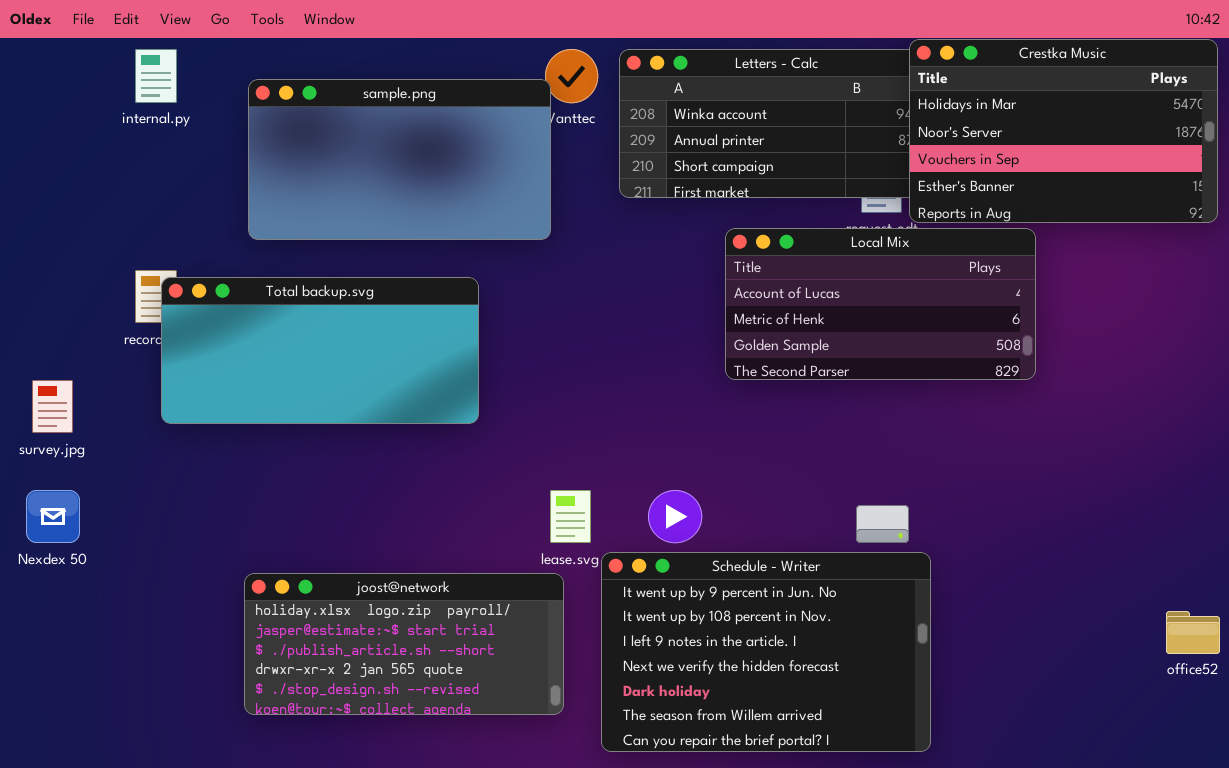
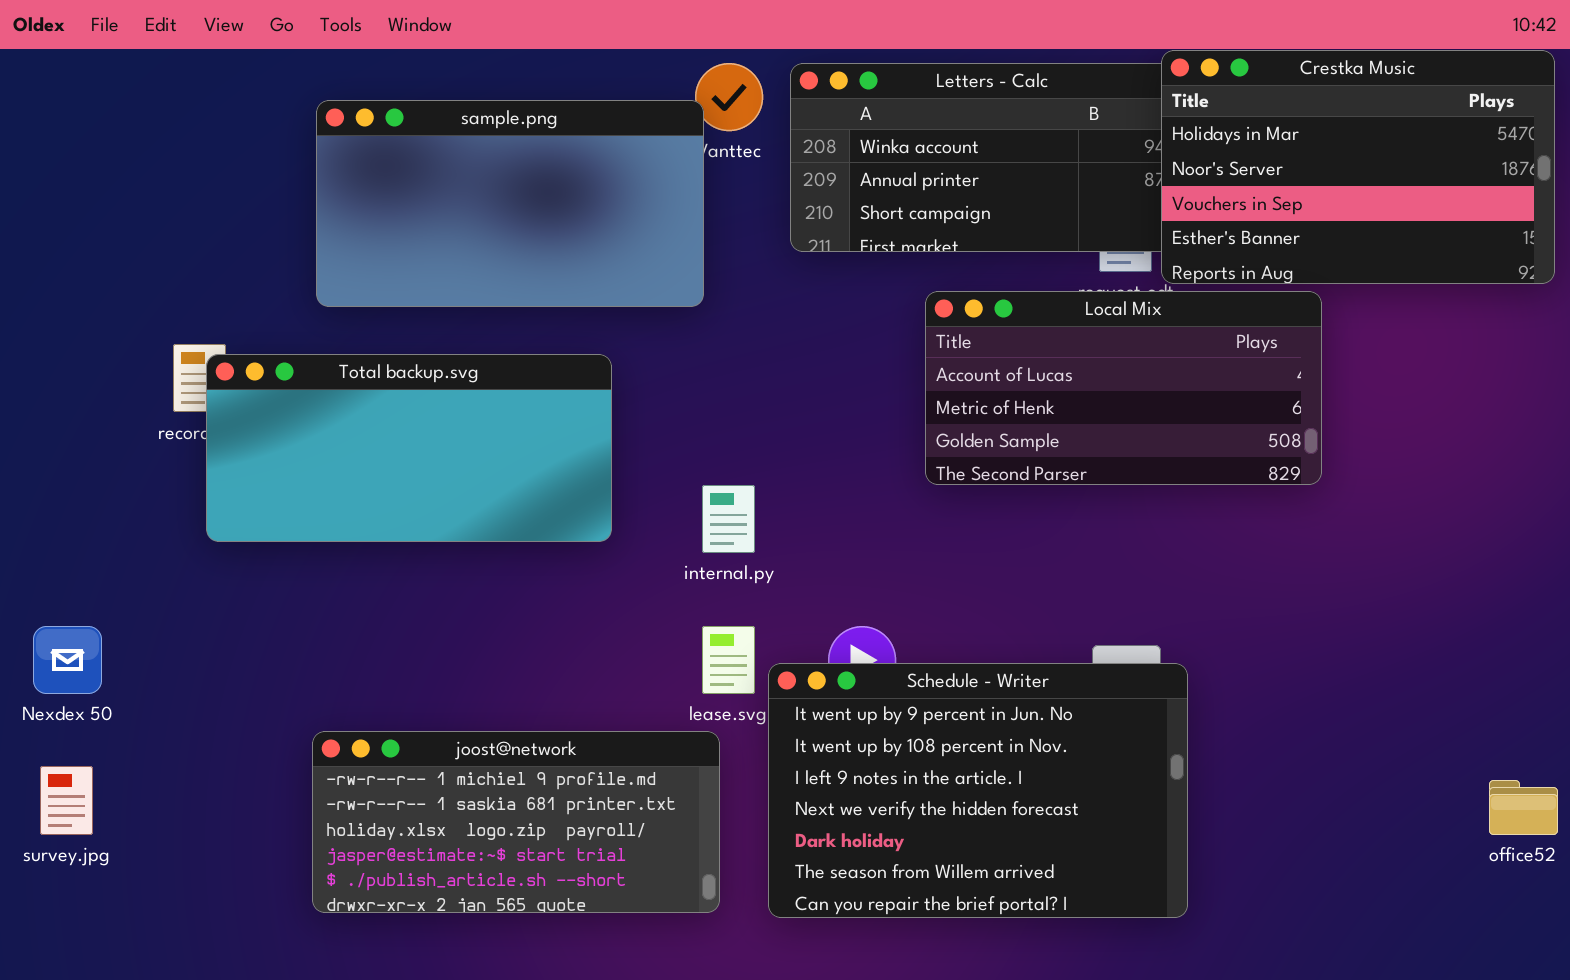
internal.py: [135,49,177,103] -> [702,485,755,553], moved
survey.jpg: [32,380,73,433] -> [40,766,93,835], moved
Schedule - Writer: [601,552,931,752] -> [768,663,1188,918], moved
joost@network: [244,573,564,715] -> [312,731,720,913], scrolled up 2 rows

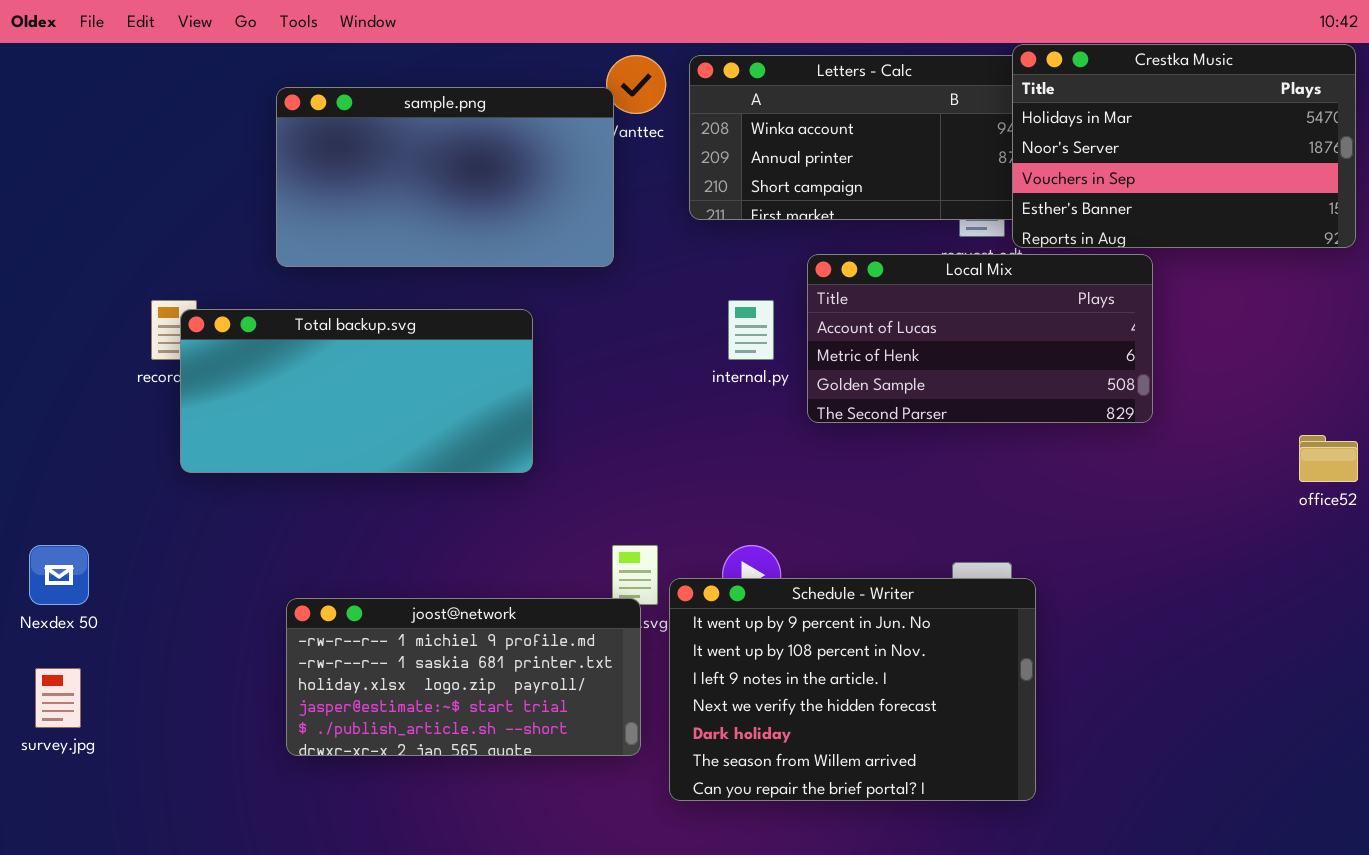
internal.py: [702,485,755,553] -> [728,300,774,360], moved
joost@network: [312,731,720,913] -> [286,598,641,756], moved
office52: [1489,780,1558,835] -> [1299,435,1358,482], moved

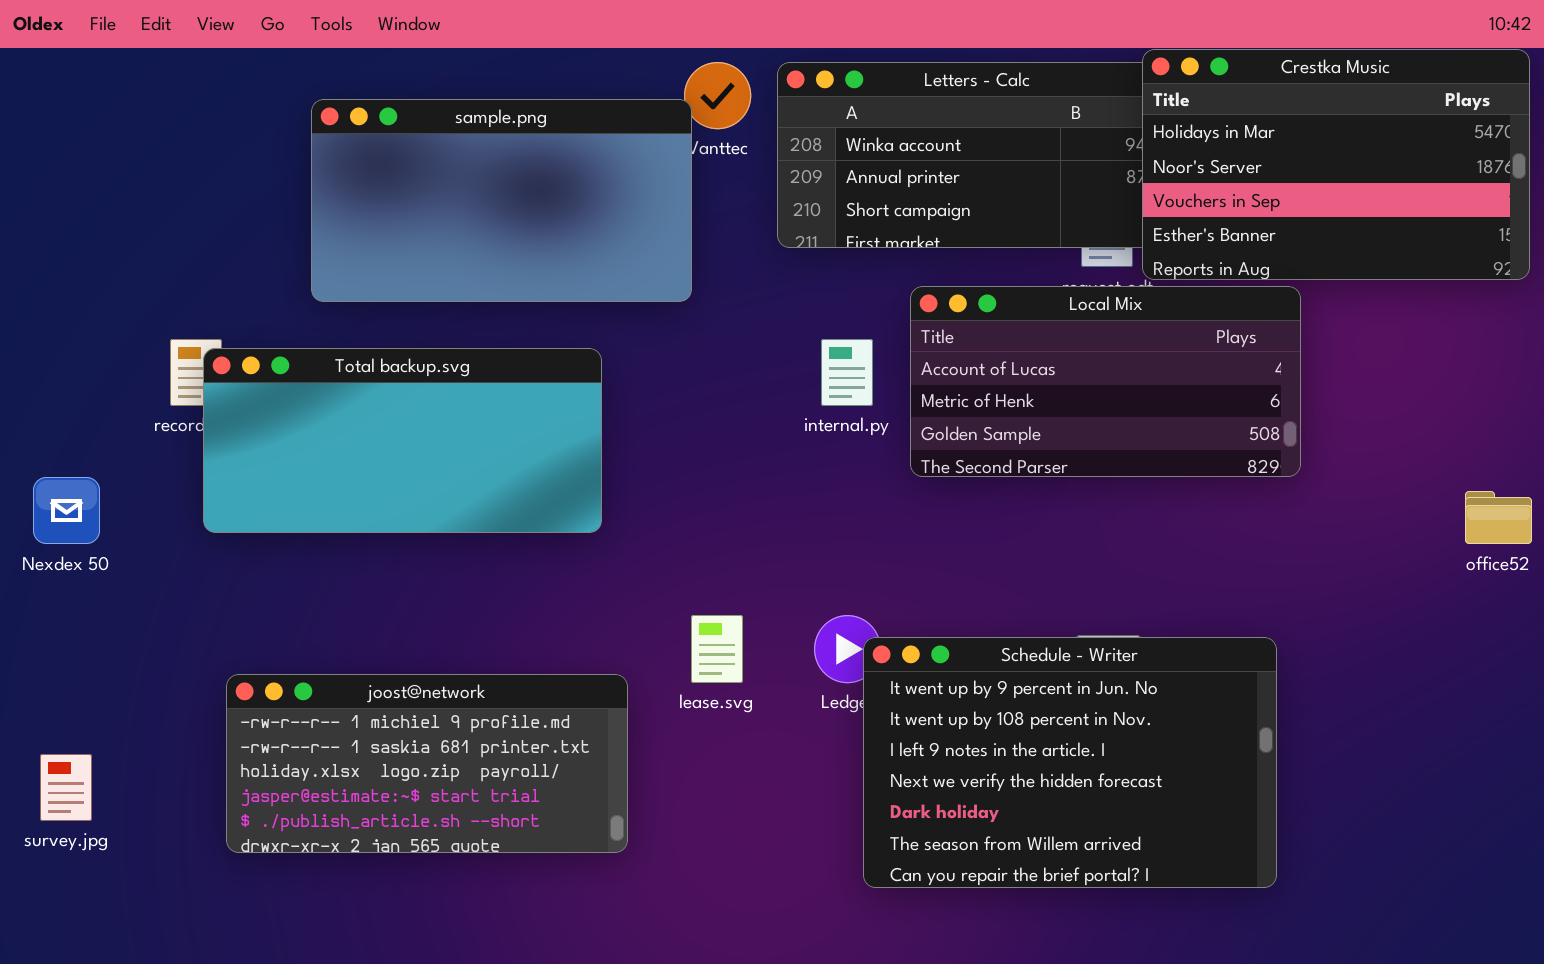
Nexdex 50: [29,545,89,605] -> [33,477,100,544], moved
Schedule - Writer: [669,578,1036,801] -> [863,637,1277,888], moved
joost@network: [286,598,641,756] -> [226,674,628,853], moved

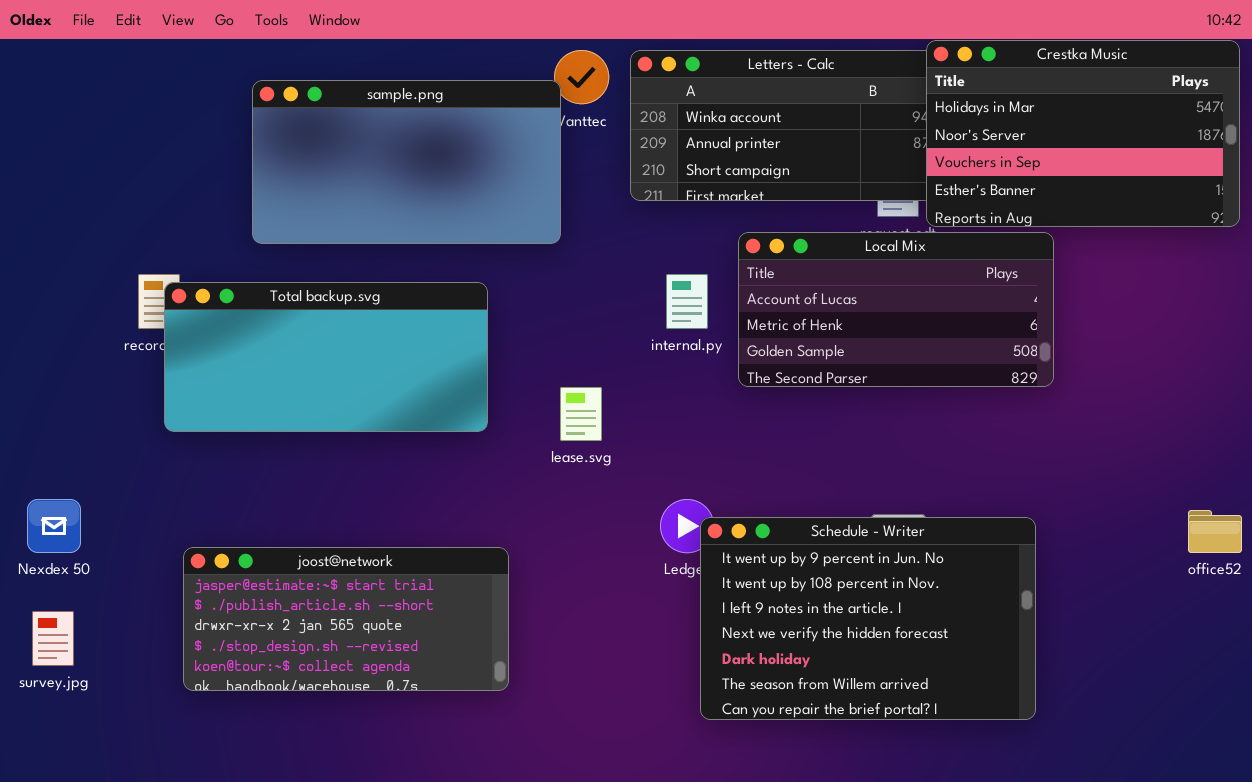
Nexdex 50: [33,477,100,544] -> [27,499,81,553], moved
office52: [1465,491,1532,544] -> [1188,510,1242,553], moved
lease.svg: [691,615,743,683] -> [560,387,602,441], moved
joost@network: [226,674,628,853] -> [183,547,509,691], scrolled down 3 rows

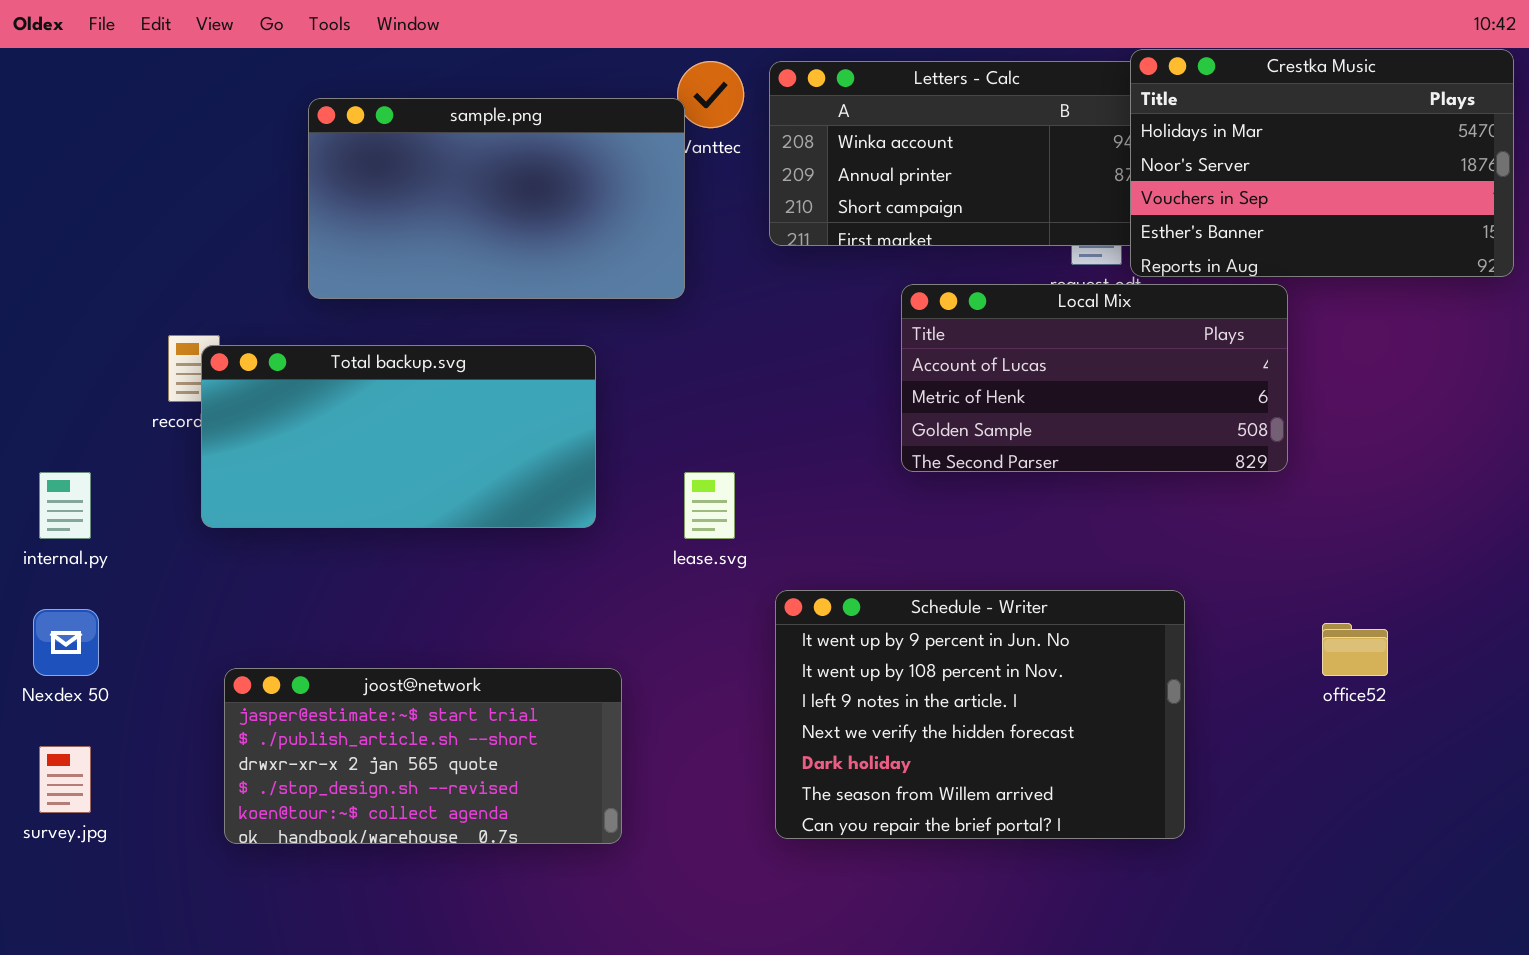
internal.py: [666,274,708,329] -> [39,472,91,539], moved
office52: [1188,510,1242,553] -> [1322,623,1388,676], moved
Schedule - Writer: [700,517,1036,720] -> [775,590,1185,839], moved

